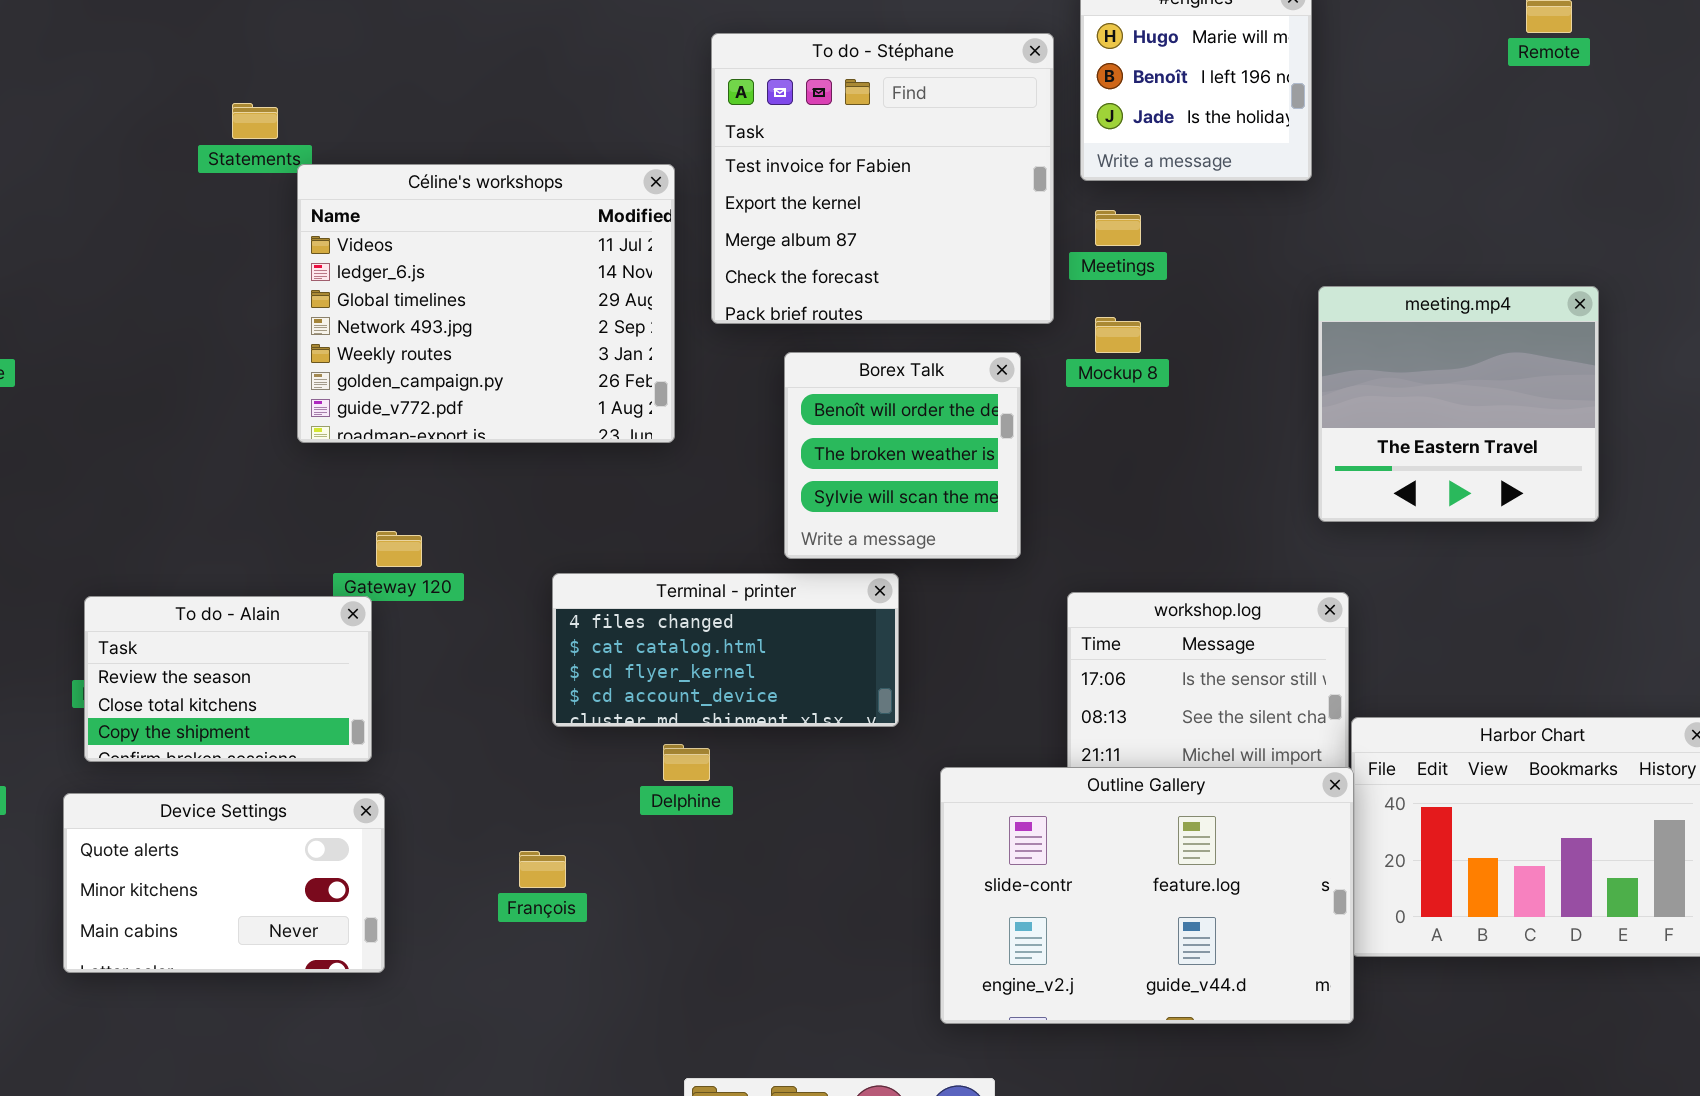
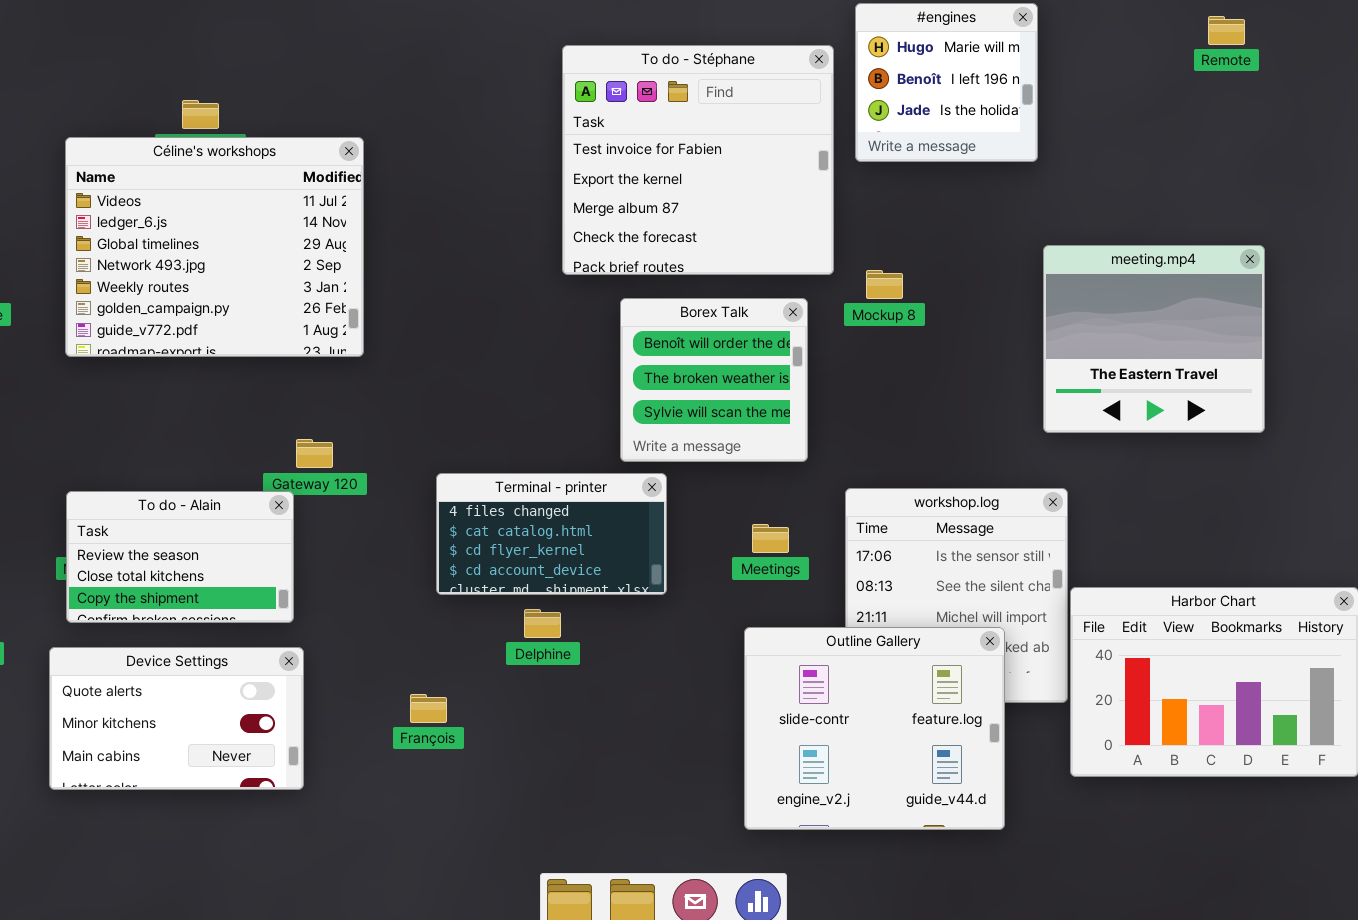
Céline's workshops: [297,164,675,443] -> [65,137,364,357], moved
Meetings: [1095,210,1141,246] -> [752,524,789,553], moved
Terminal - printer: [552,573,899,727] -> [436,473,667,595], resized
Outline Gallery: [940,767,1354,1024] -> [744,627,1005,830], resized

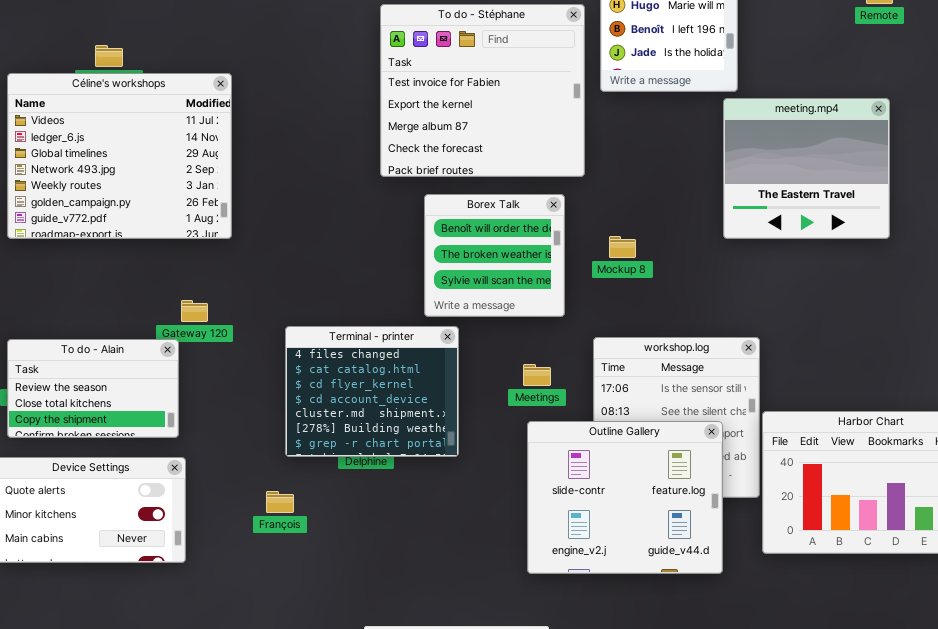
meeting.mp4: [1043,245,1265,433] -> [723,98,890,239], moved
Mockup 8: [866,270,903,299] -> [609,236,636,258], moved
Terminal - printer: [436,473,667,595] -> [285,326,459,457], resized
Outline Gallery: [744,627,1005,830] -> [527,421,723,574], moved

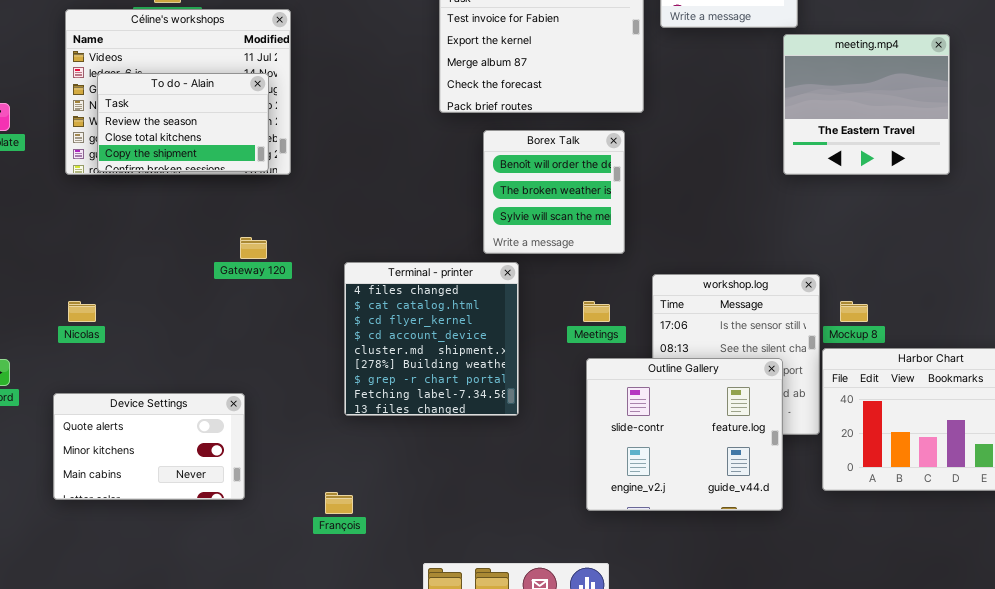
Mockup 8: [609,236,636,258] -> [840,301,868,322], moved
Terminal - printer: [285,326,459,457] -> [344,262,519,416], resized
To do - Alain: [7,339,179,438] -> [97,73,269,172], moved
François: [266,491,294,513] -> [325,492,353,514], moved

